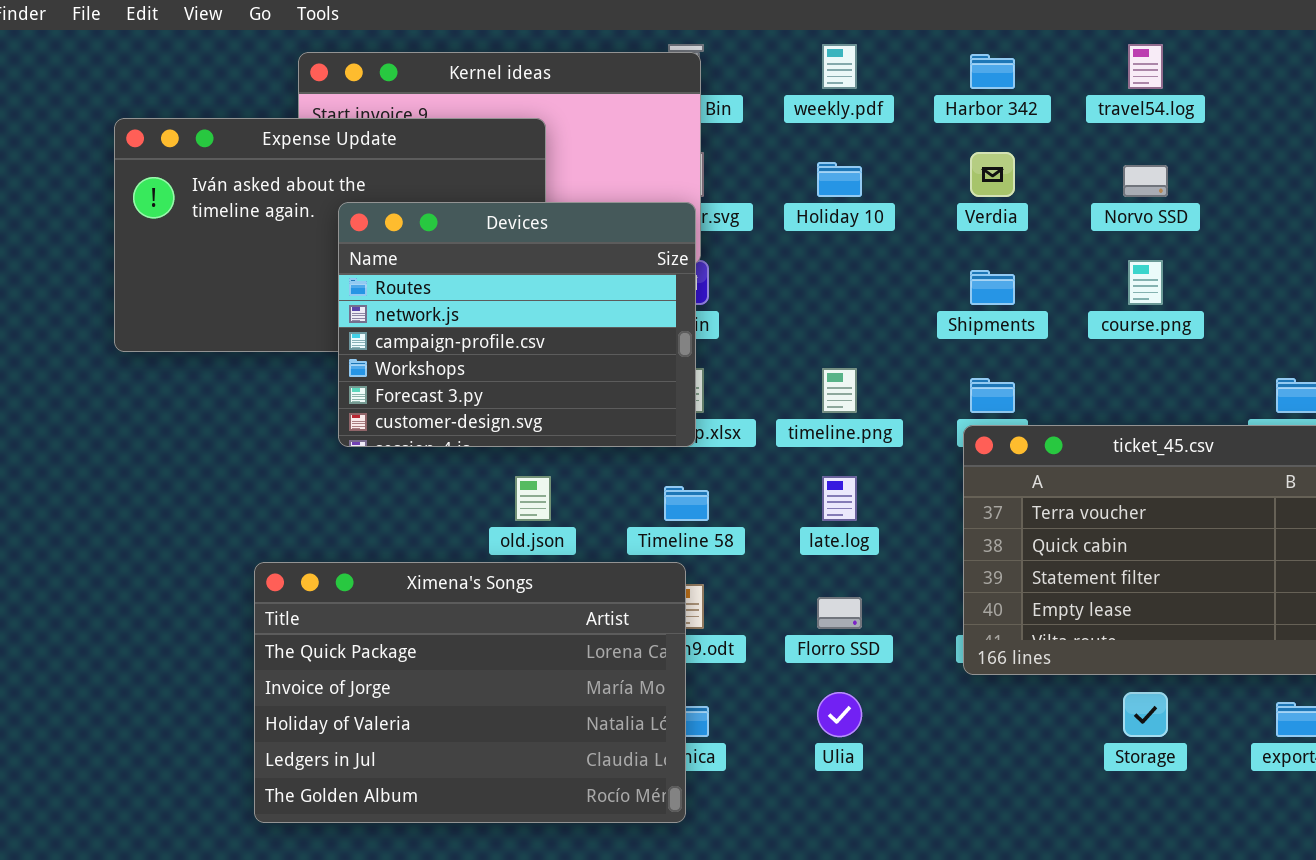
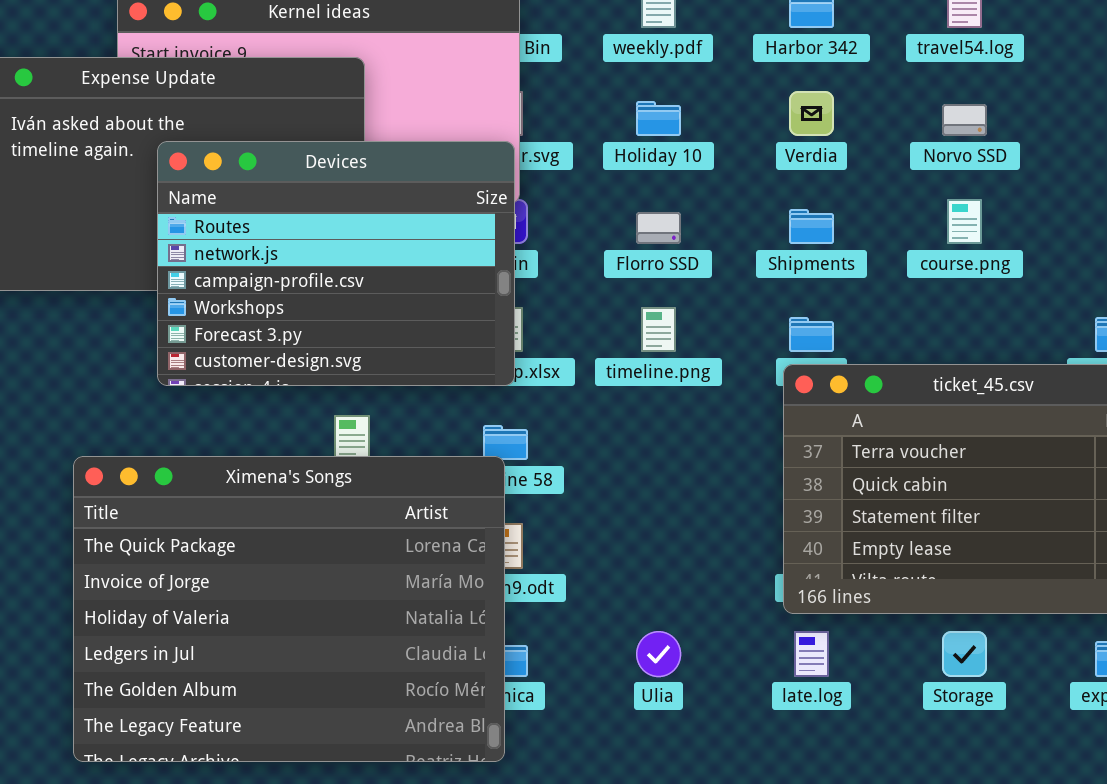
late.log: [822,476,857,521] -> [794,631,829,677], moved
Ximena's Songs: [254,562,686,823] -> [73,456,505,762], resized
Florro SSD: [817,597,862,629] -> [636,212,681,244], moved

